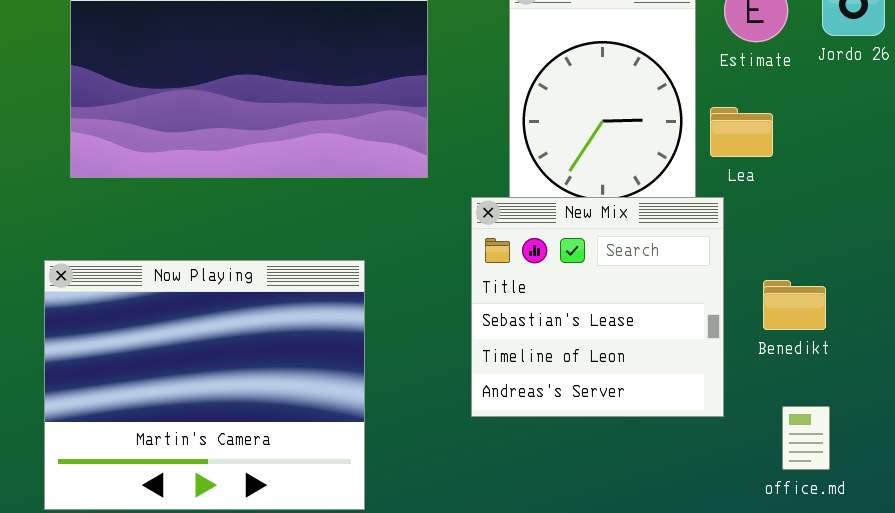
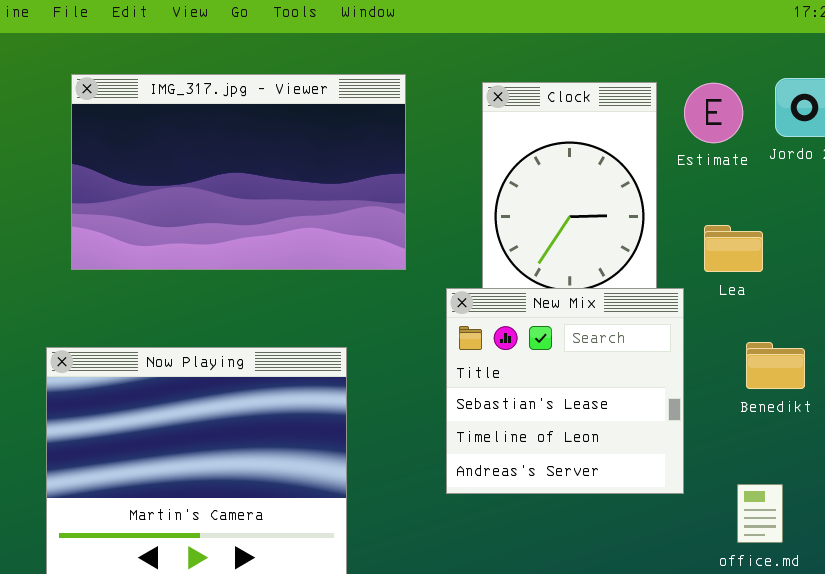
Lea: [710,107,773,157] -> [704,225,763,272], moved
Benedikt: [763,280,826,330] -> [746,342,805,389], moved

